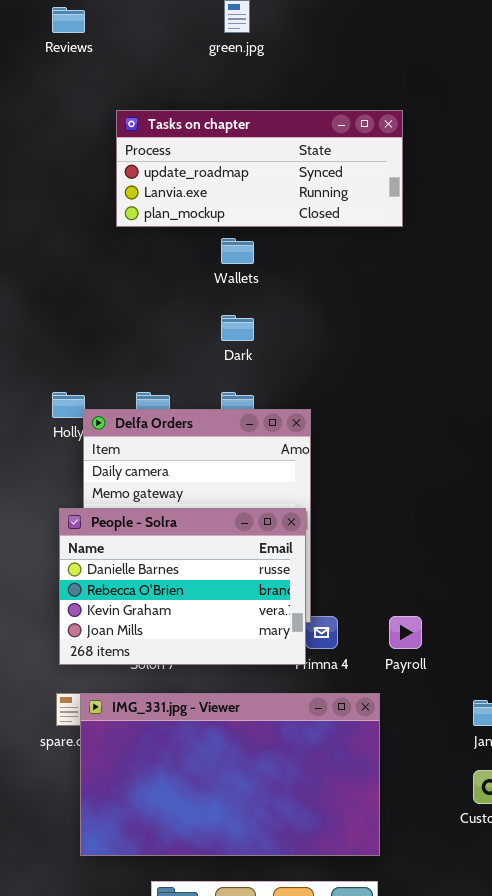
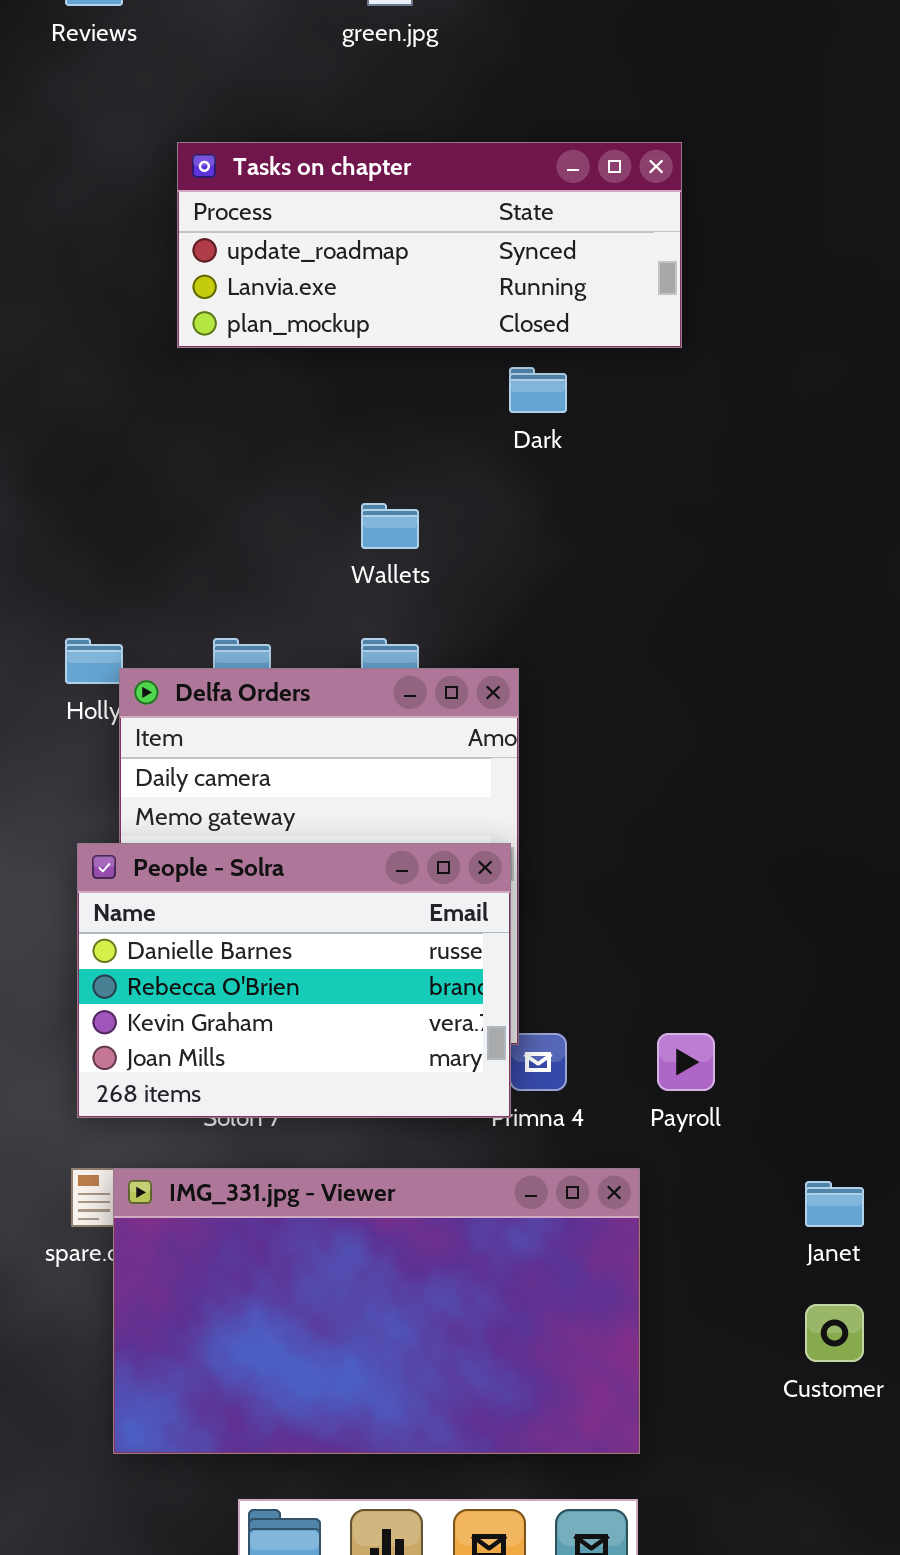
Wallets: [221,238,254,264] -> [361,503,419,549], moved
Dark: [221,315,254,341] -> [509,367,567,413], moved

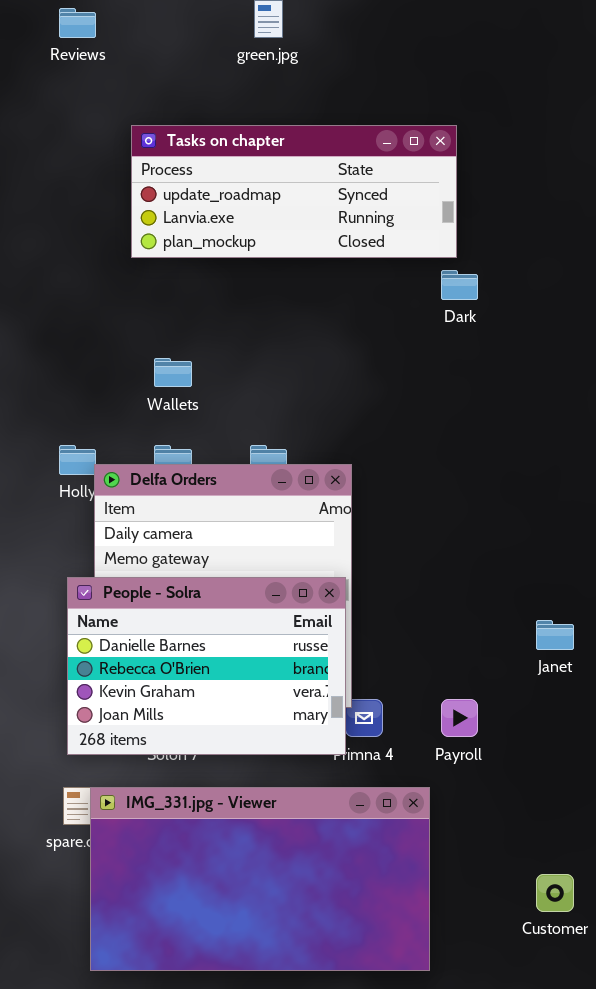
Dark: [509,367,567,413] -> [441,270,478,300], moved
Wallets: [361,503,419,549] -> [154,358,192,387], moved
Janet: [805,1181,864,1227] -> [536,620,574,650], moved

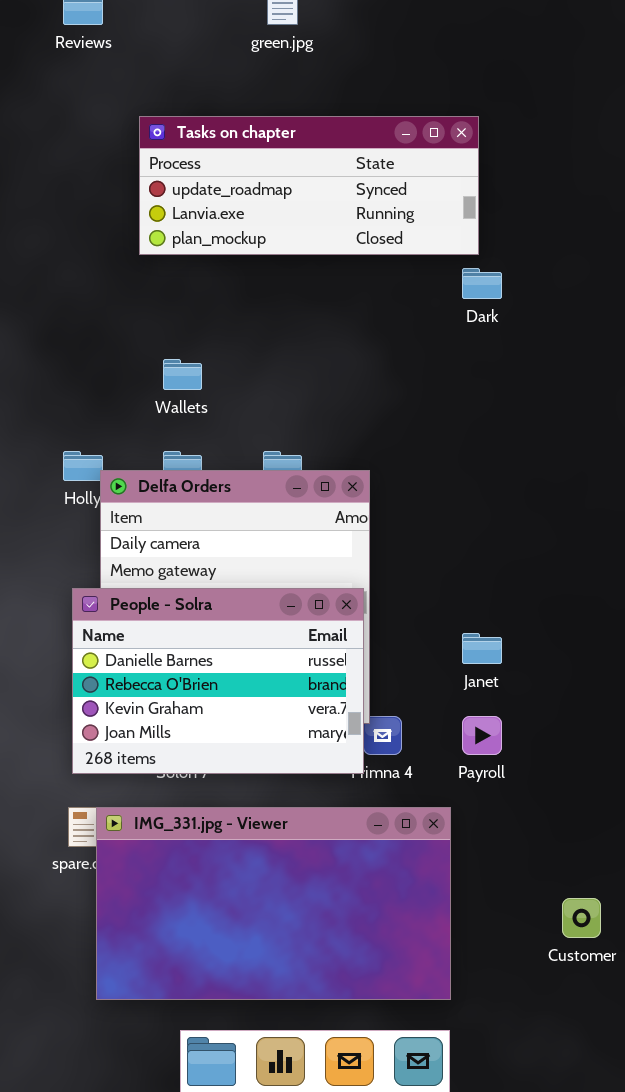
Janet: [536,620,574,650] -> [462,633,502,664], moved

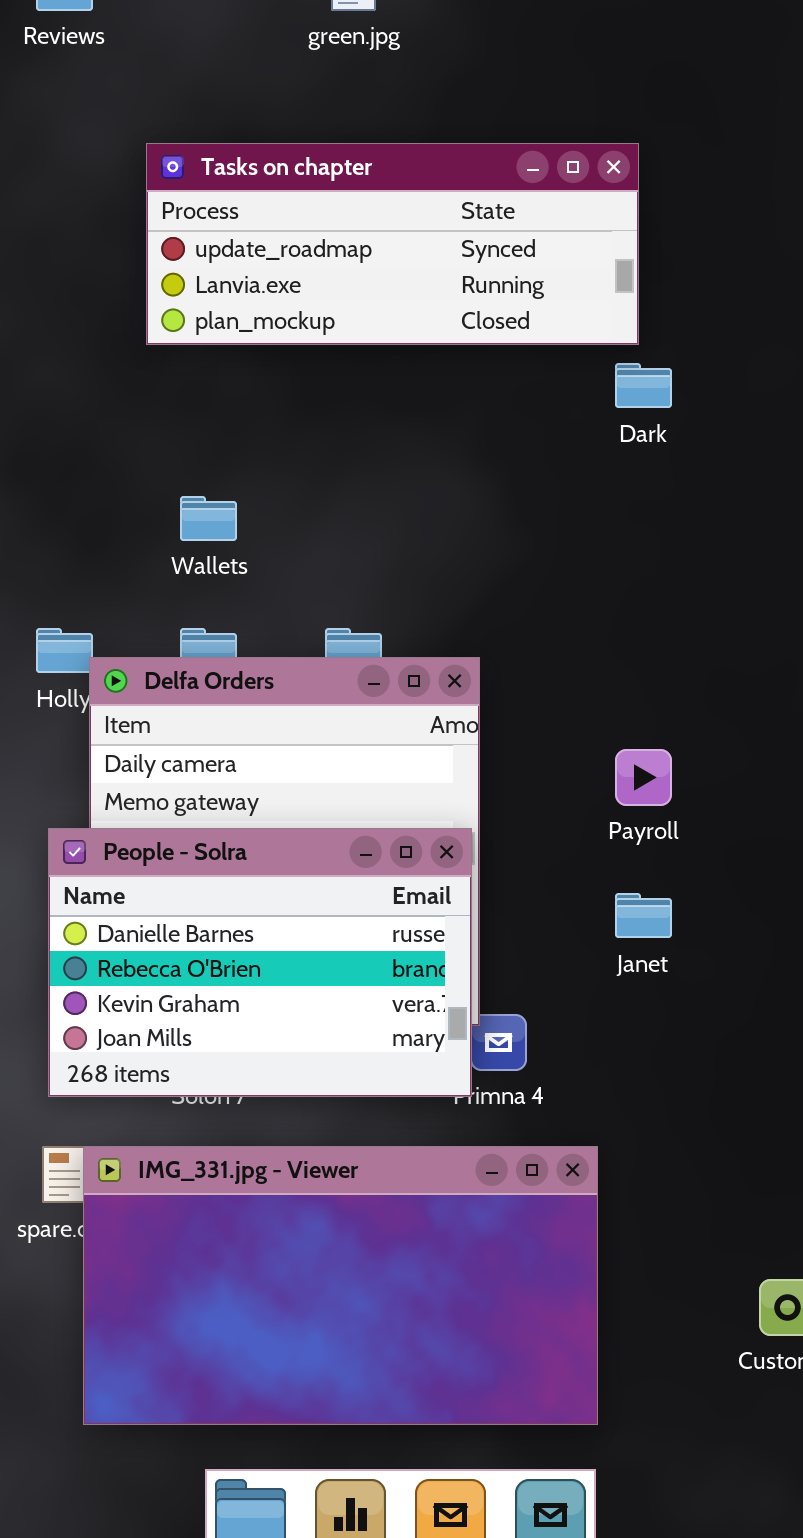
Payroll: [462,716,502,755] -> [615,749,672,806], moved

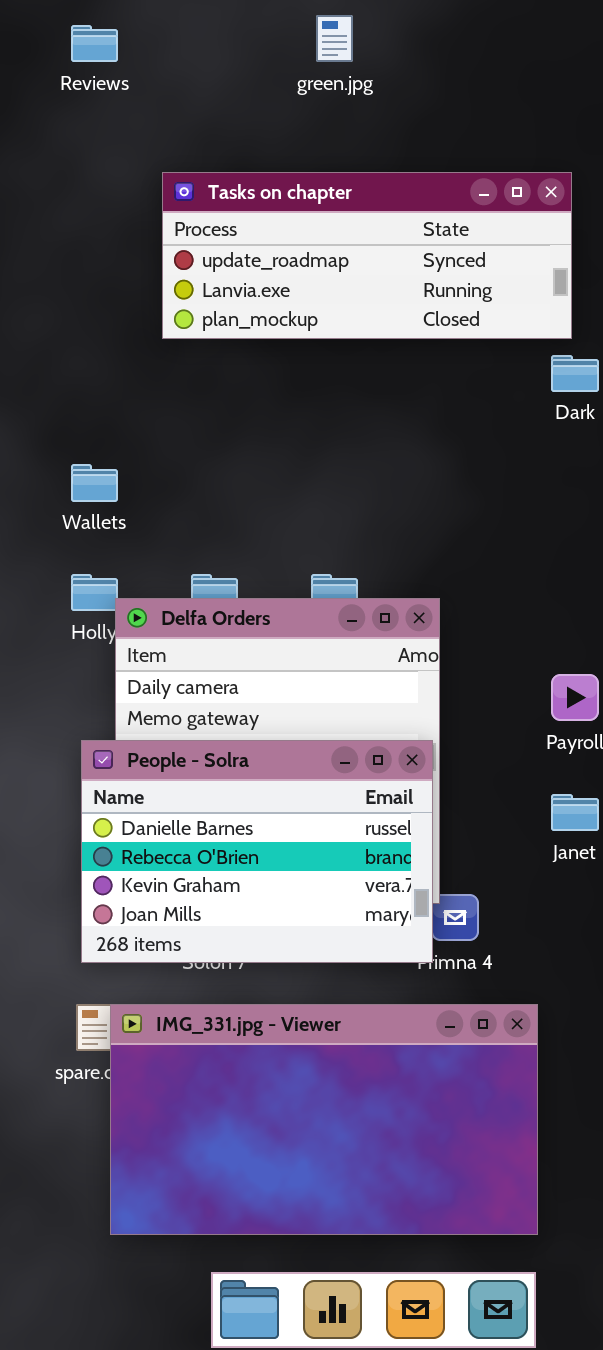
Wallets: [180,496,237,541] -> [71,464,118,502], moved

